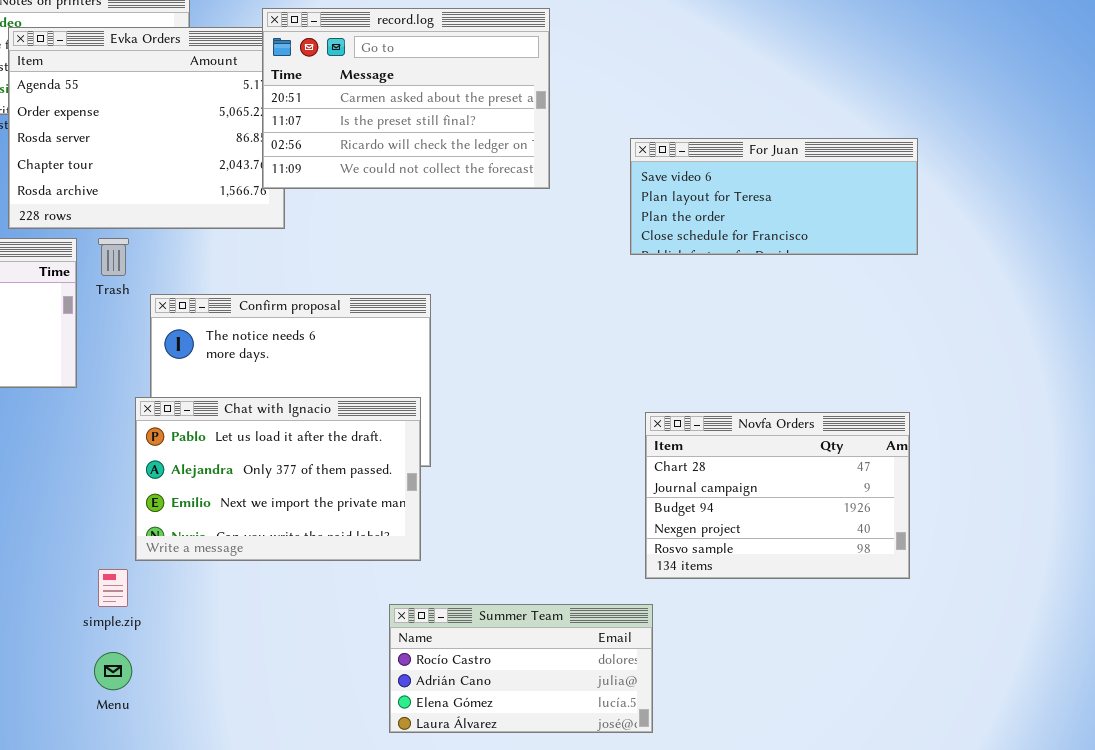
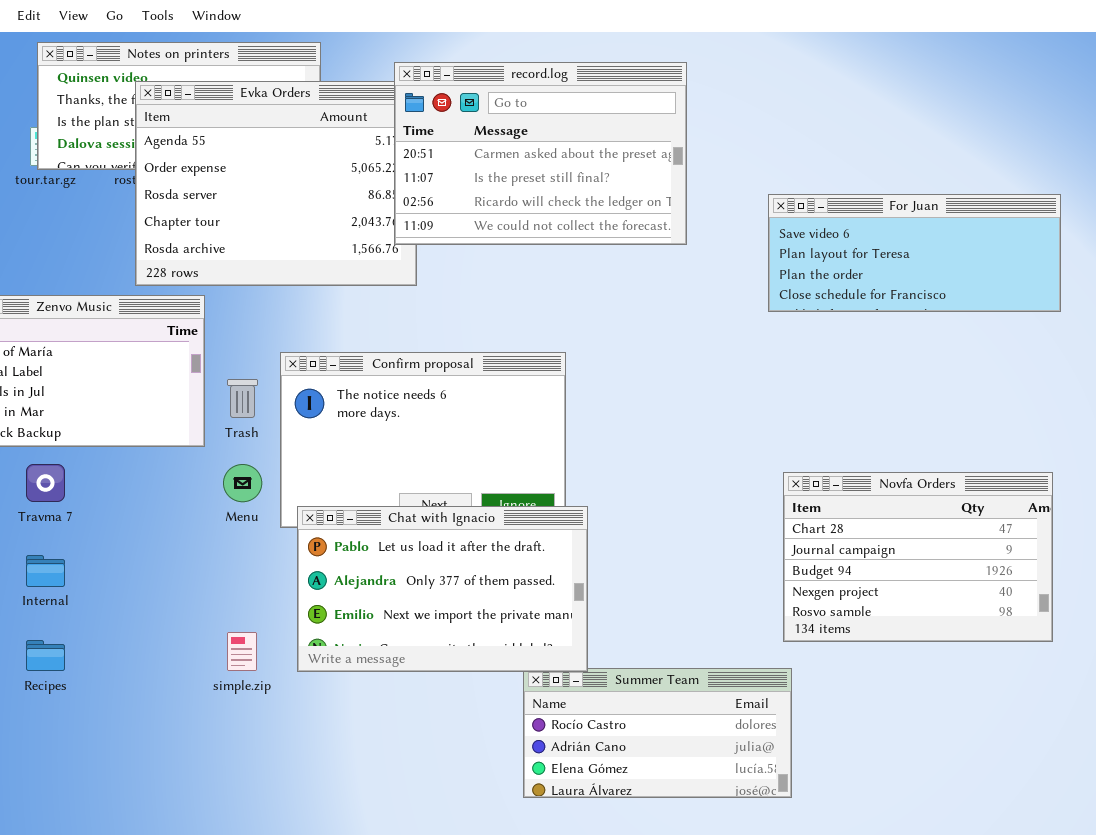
Trash: [98,238,129,276] -> [227,379,258,418], moved
Chat with Ignacio: [135,397,421,561] -> [297,506,588,672], moved
Menu: [94,652,132,690] -> [223,464,262,502], moved

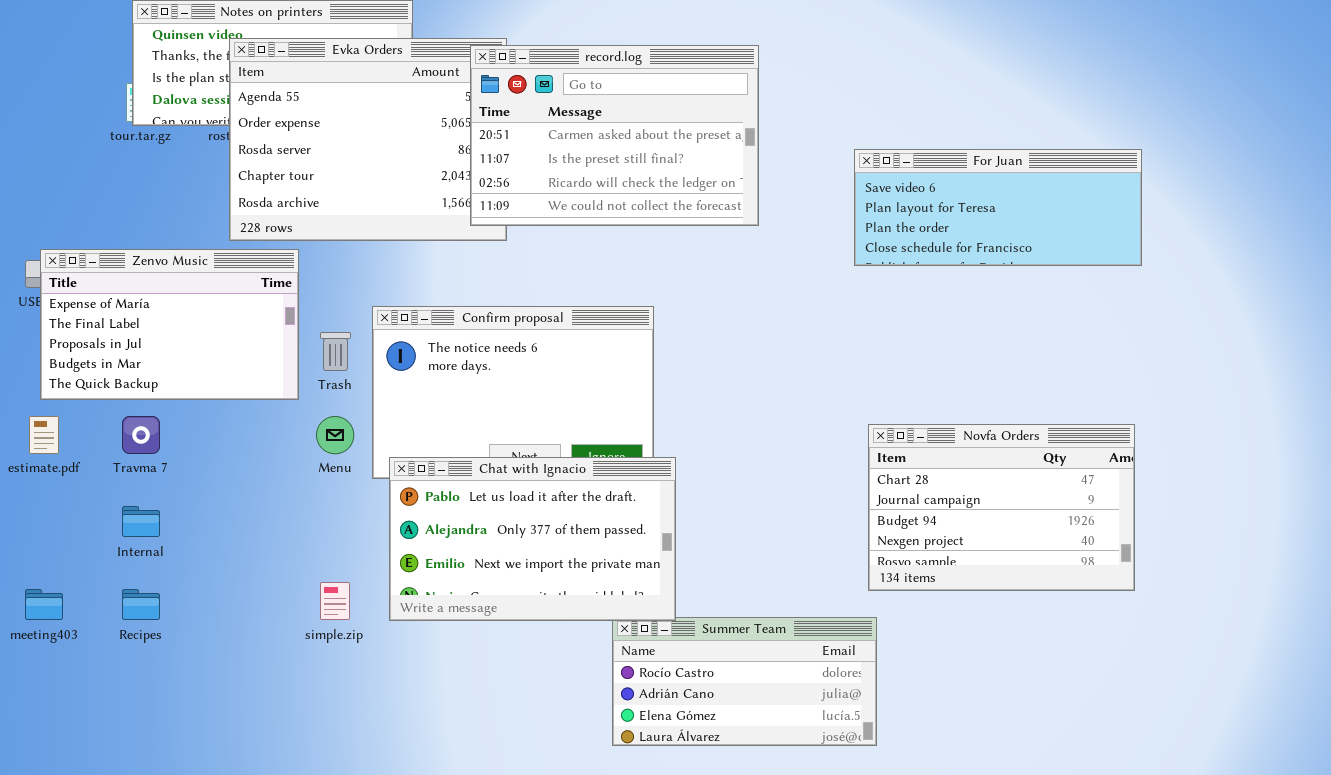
record.log: [394,62,687,245] -> [470,45,759,226], moved

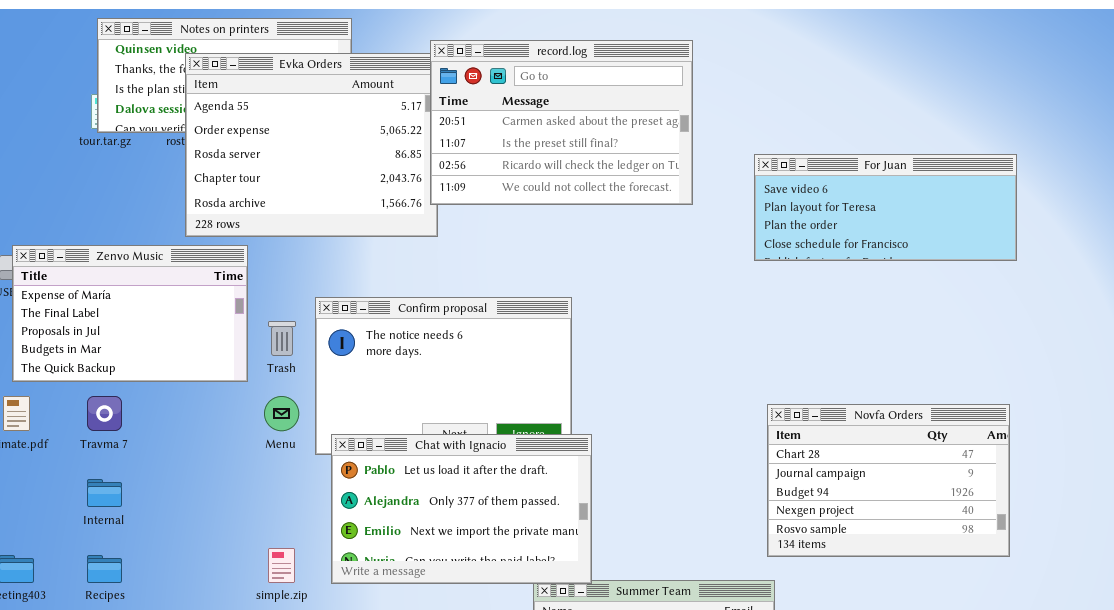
record.log: [470,45,759,226] -> [430,40,693,205], moved

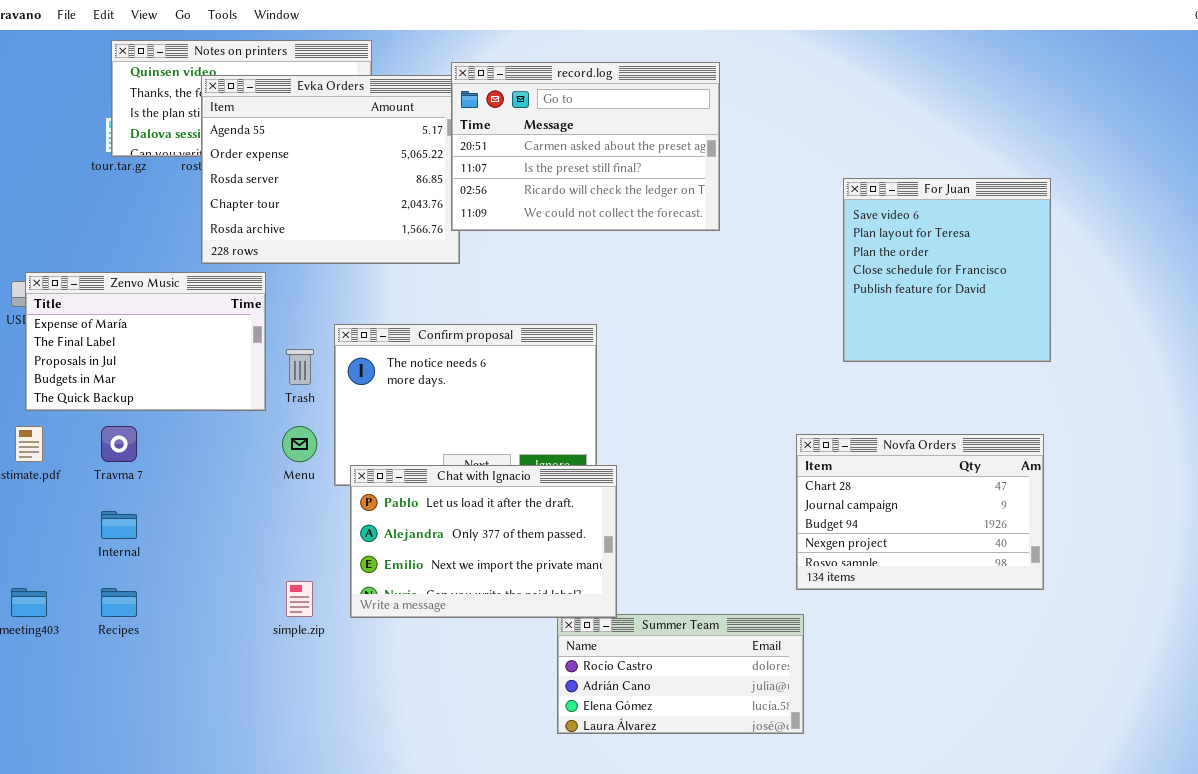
For Juan: [754,154,1017,261] -> [843,178,1051,362], resized

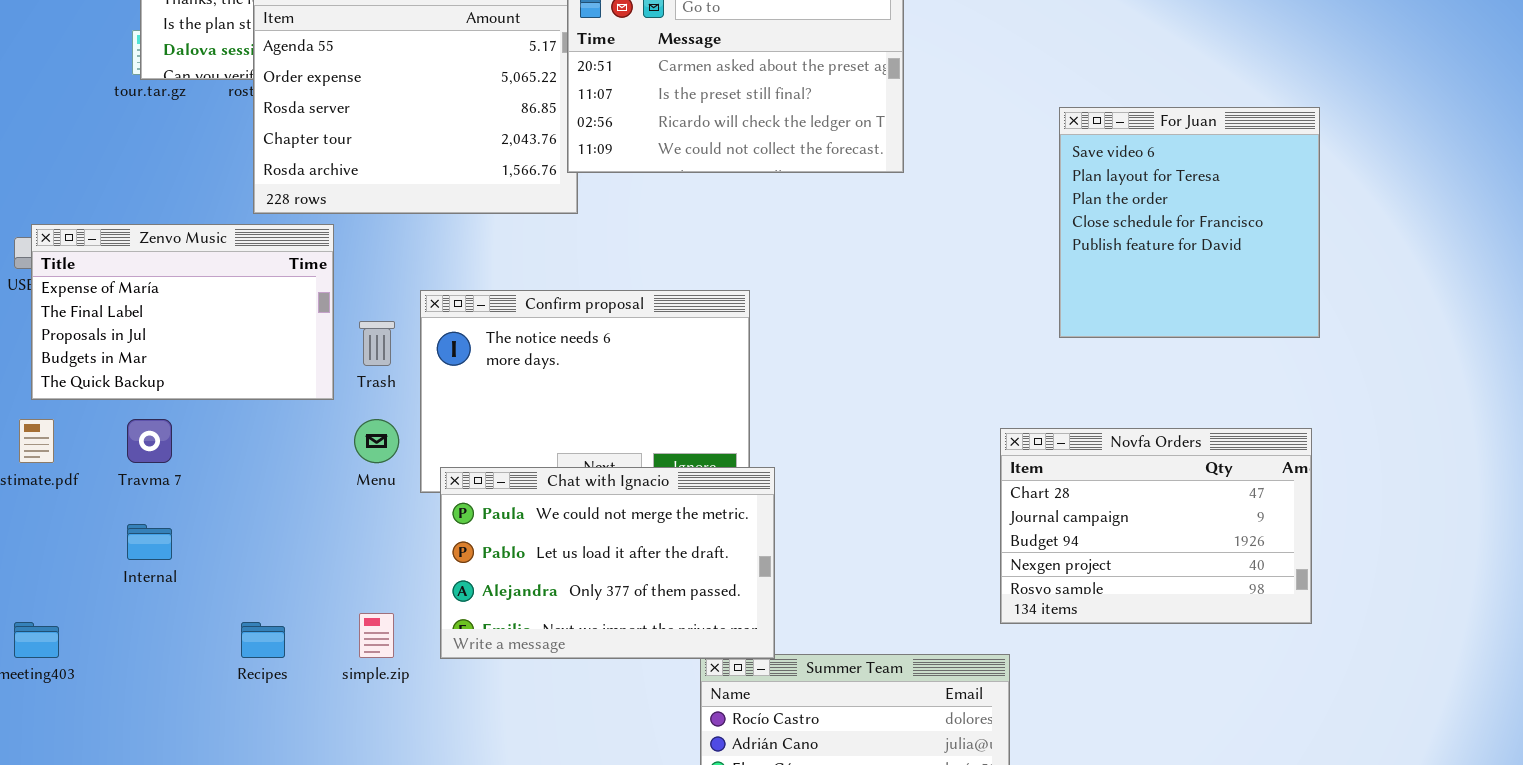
Chat with Ignacio: [350,465,617,618] -> [440,467,775,659], scrolled up 1 row
Recipes: [101,588,137,617] -> [241,622,285,658], moved

